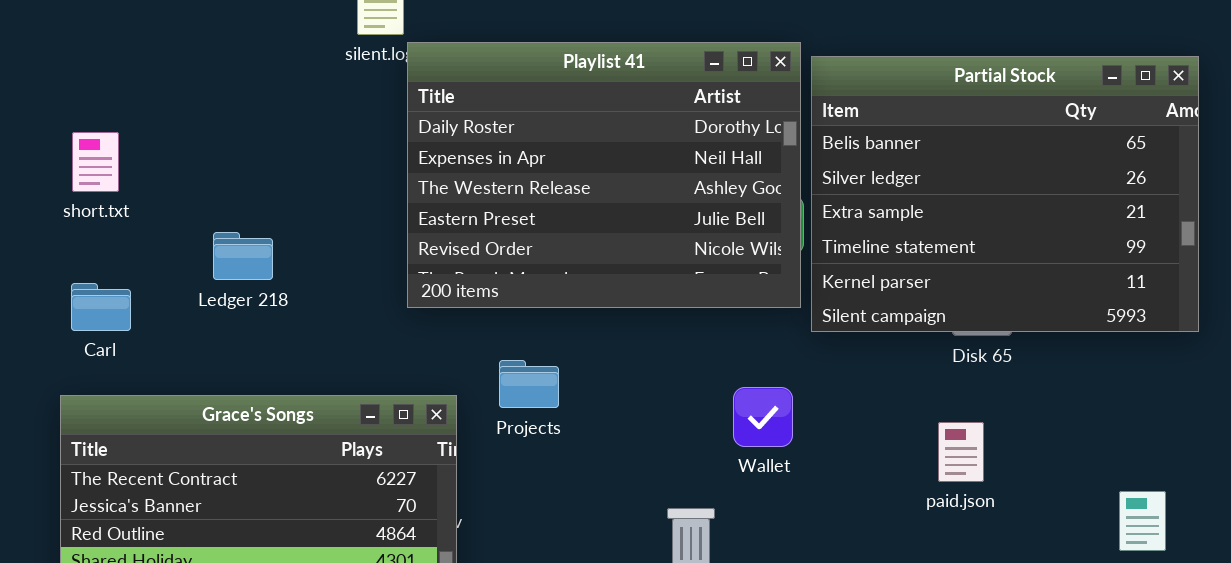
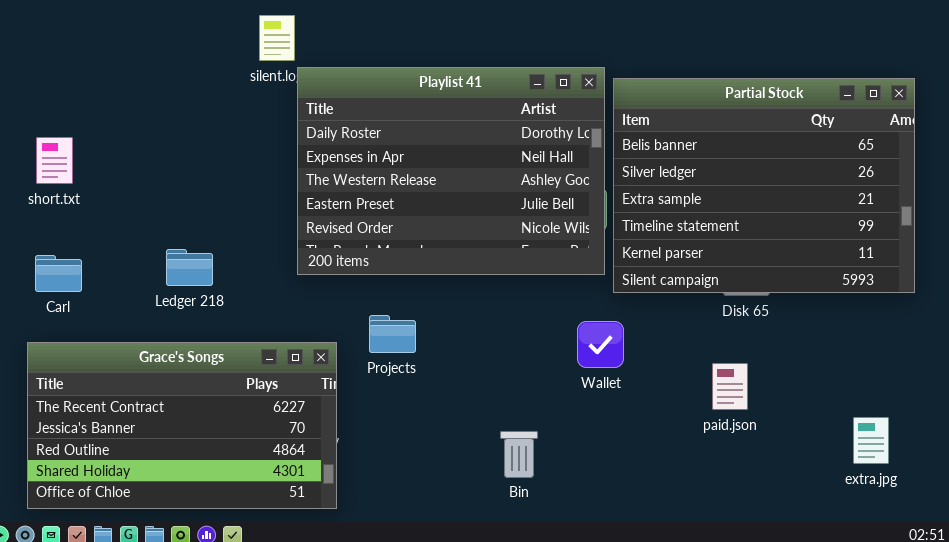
Ledger 218: [213,232,273,280] -> [166,249,213,286], moved
Wallet: [733,387,793,447] -> [577,321,624,368], moved

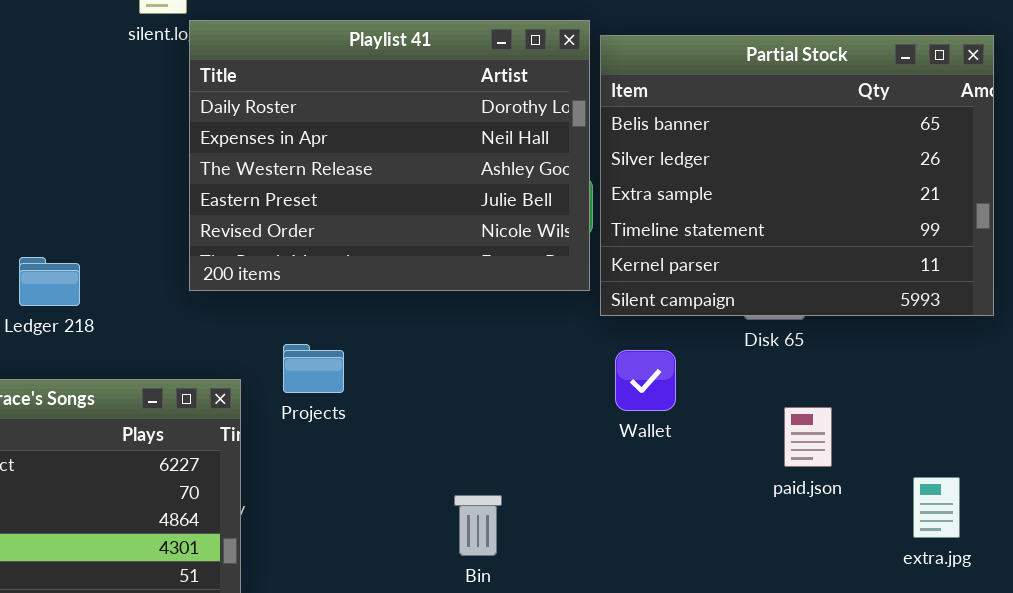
Wallet: [577,321,624,368] -> [615,350,676,411], moved
paid.json: [712,363,748,410] -> [784,407,832,467], moved

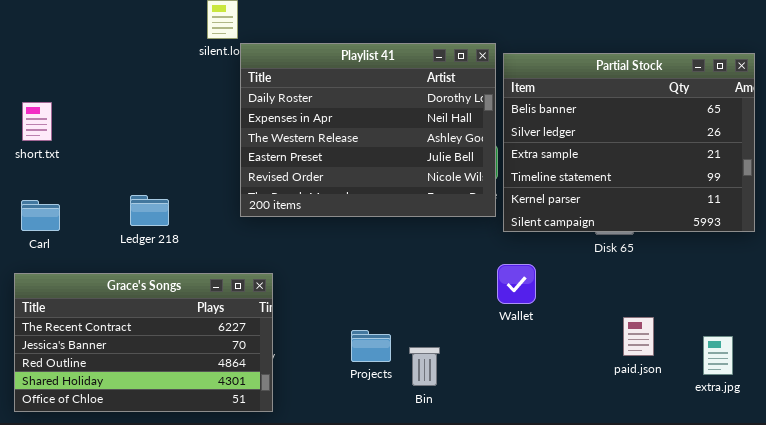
Projects: [283,344,344,393] -> [351,330,391,362], moved
Wallet: [615,350,676,411] -> [497,264,536,304], moved
paid.json: [784,407,832,467] -> [623,317,654,356], moved

